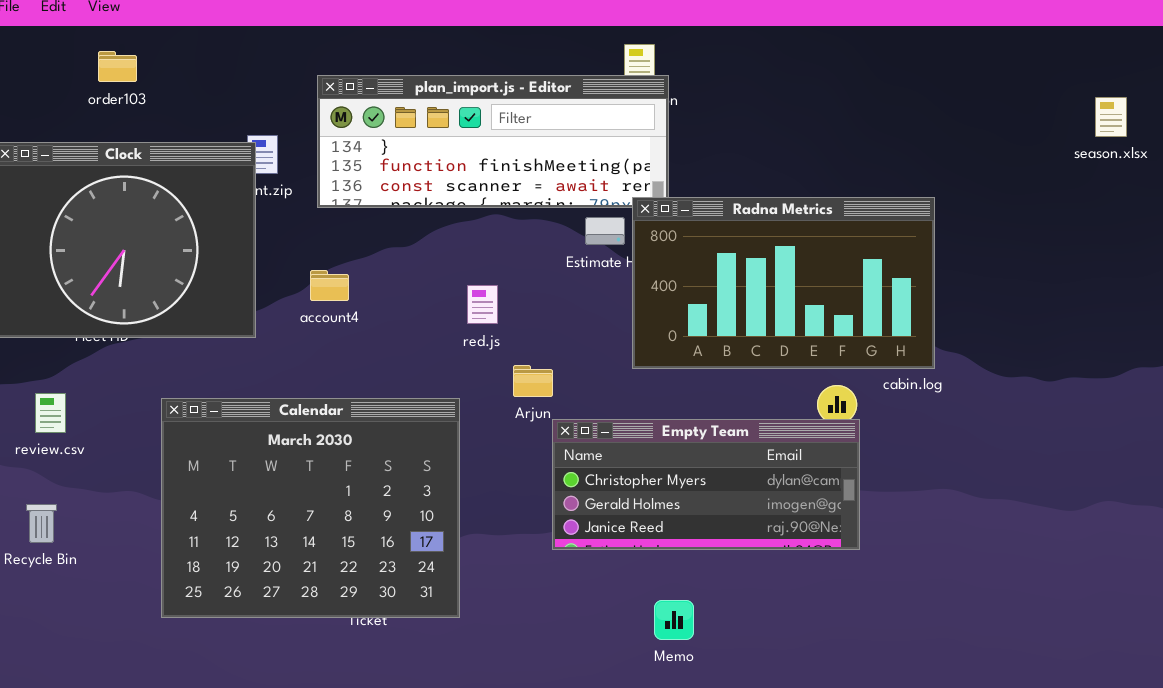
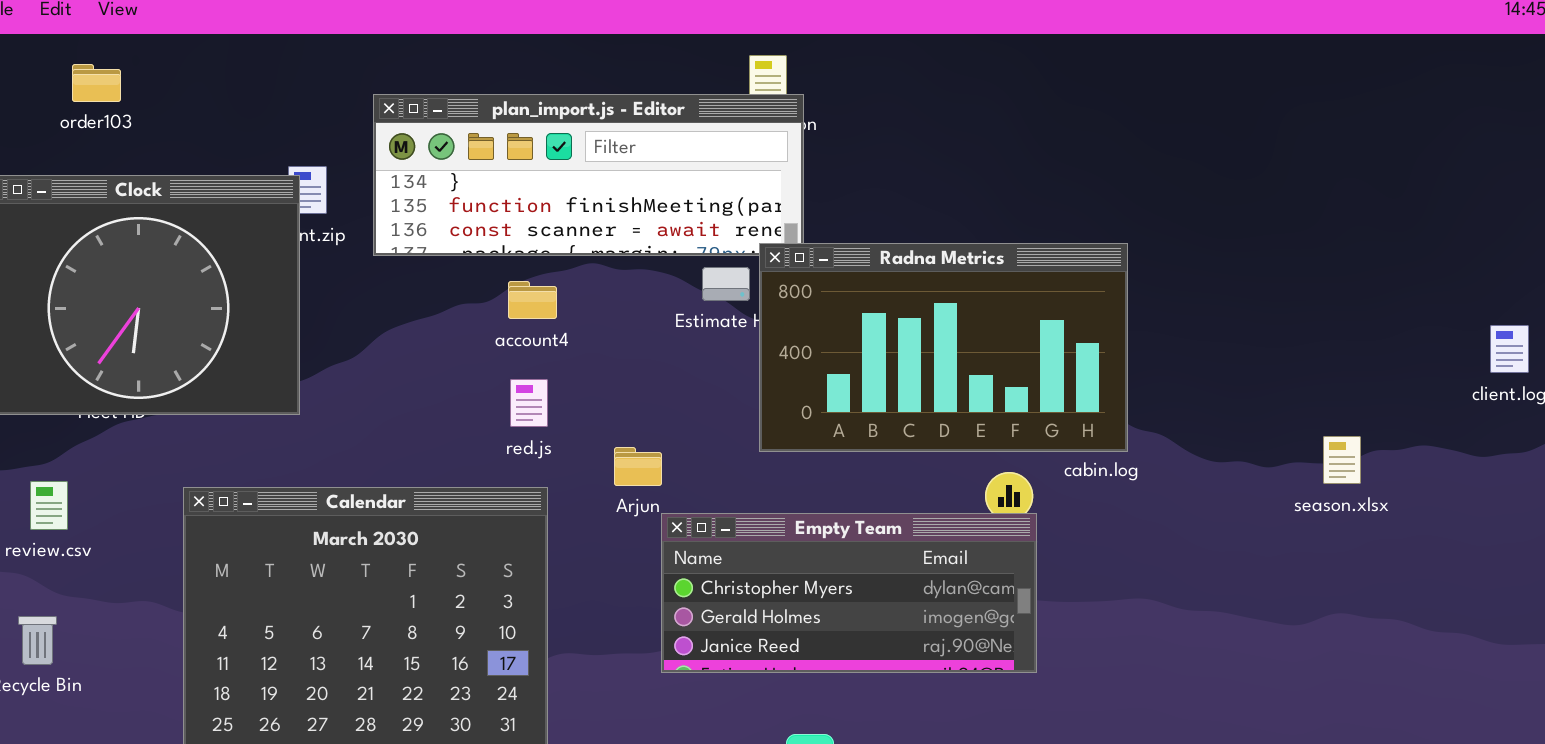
order103: [98,51,137,82] -> [72,64,121,102], moved
season.xlsx: [1095,97,1127,137] -> [1323,436,1361,484], moved
account4: [310,270,349,301] -> [508,281,557,319], moved
red.js: [467,285,498,324] -> [510,379,548,427], moved

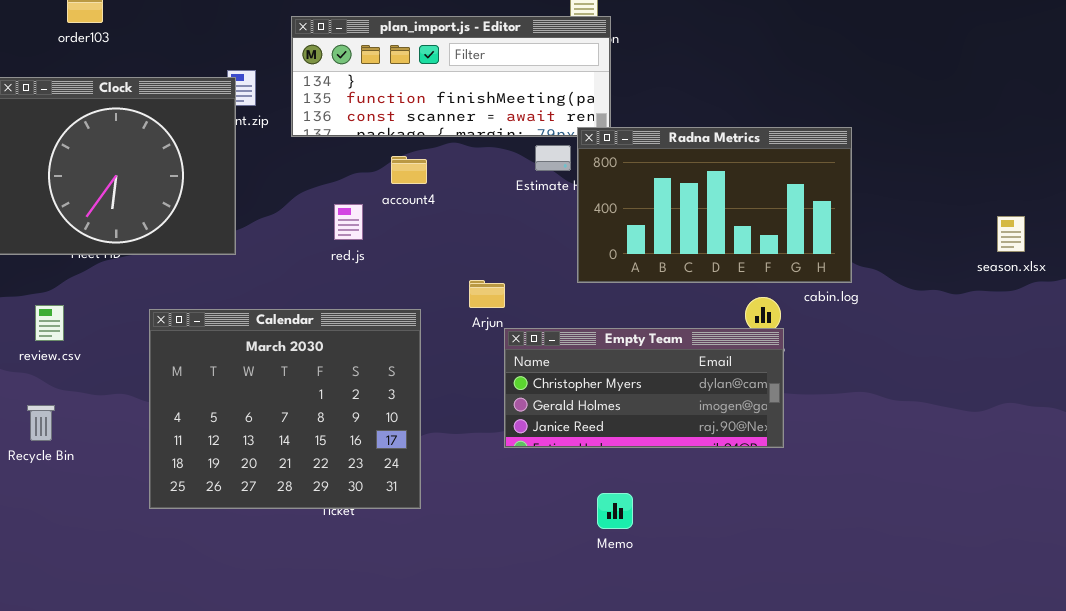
red.js: [510,379,548,427] -> [334,204,363,240], moved
season.xlsx: [1323,436,1361,484] -> [997,216,1025,252], moved

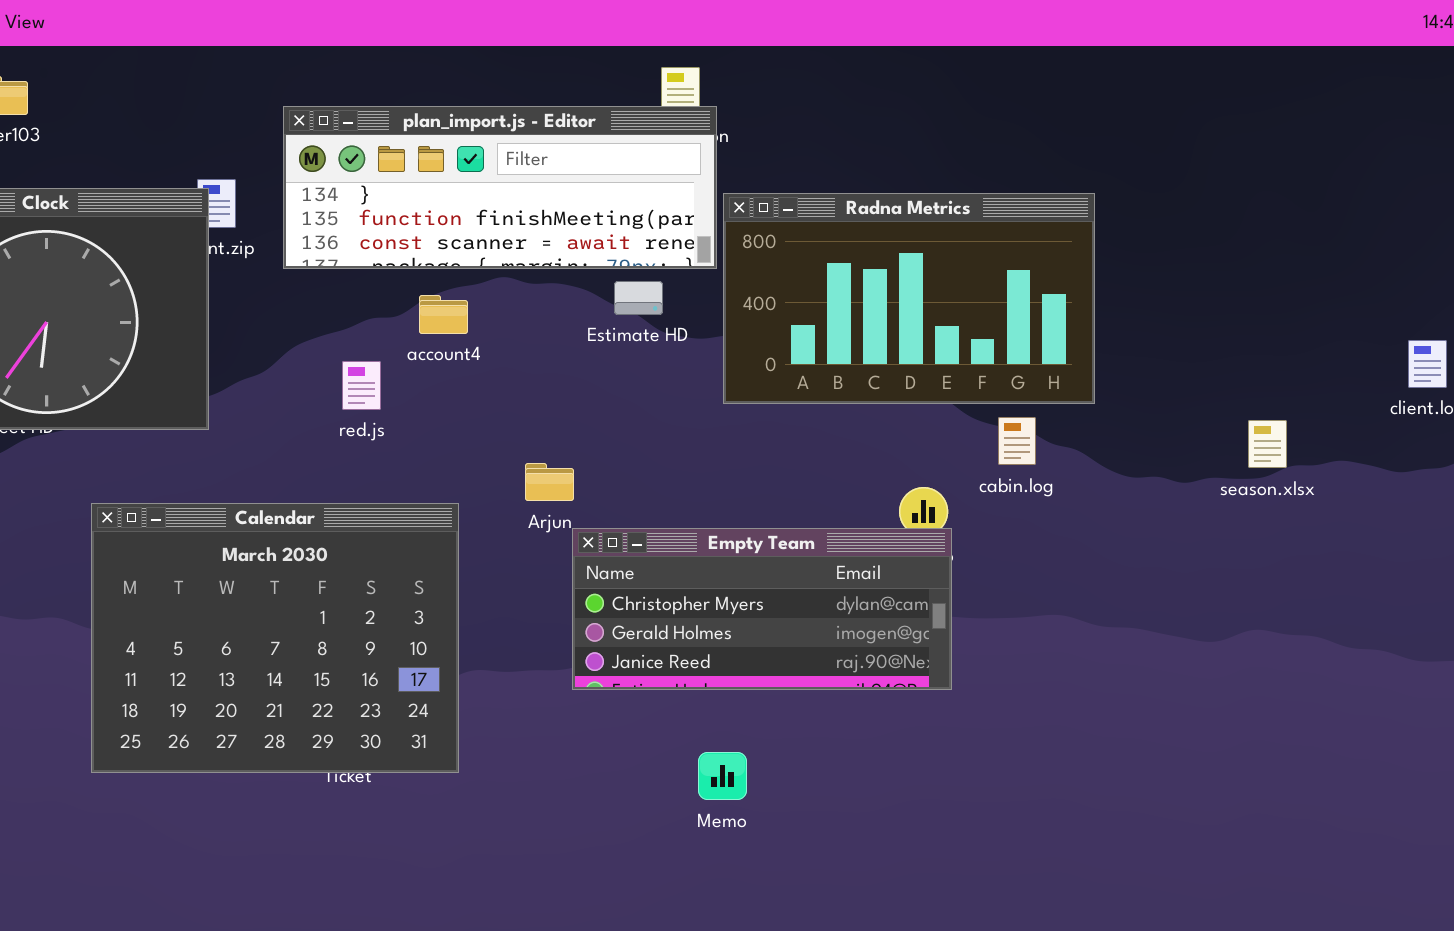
Radna Metrics: [577,127,852,283] -> [723,193,1095,404], moved
season.xlsx: [997,216,1025,252] -> [1248,420,1287,468], moved

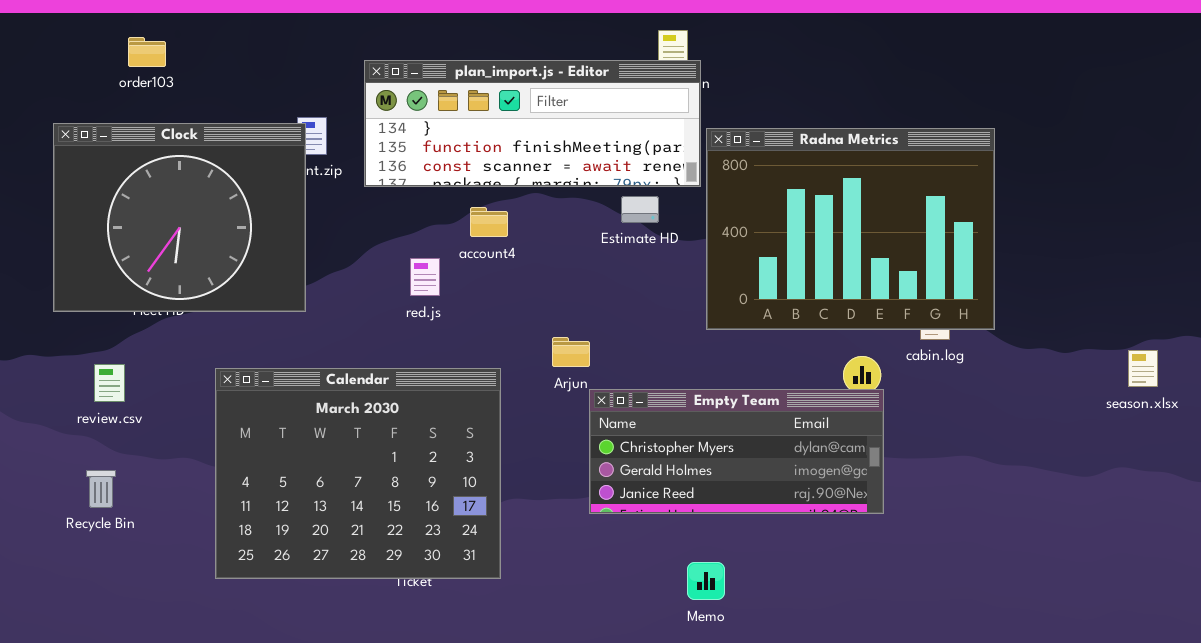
Radna Metrics: [723,193,1095,404] -> [706,128,995,330], resized
season.xlsx: [1248,420,1287,468] -> [1128,350,1158,387], moved

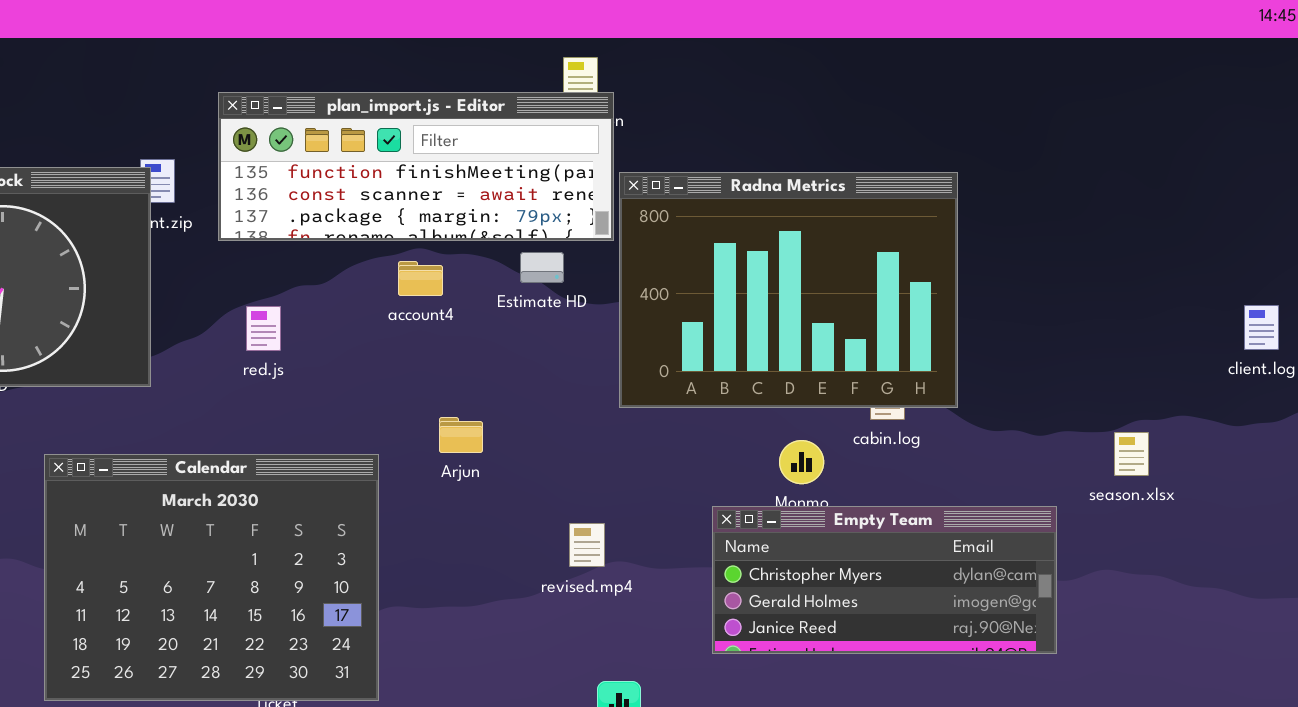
plan_import.js - Editor: [364,60,701,187] -> [218,92,614,241], scrolled down 1 row
account4: [470,207,508,237] -> [398,261,443,296], moved
red.js: [410,258,440,296] -> [246,306,281,351], moved
Empty Team: [589,389,884,514] -> [712,506,1057,654], moved

